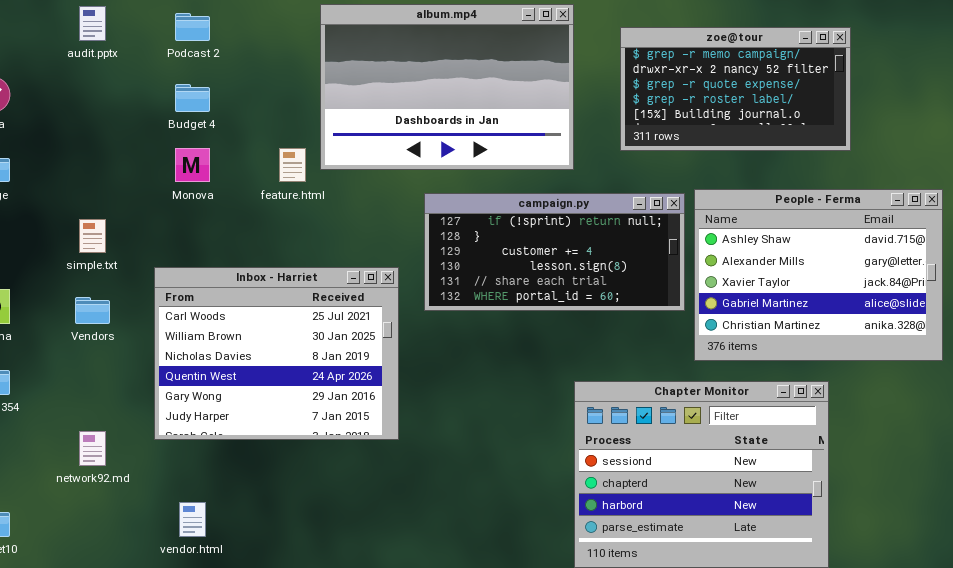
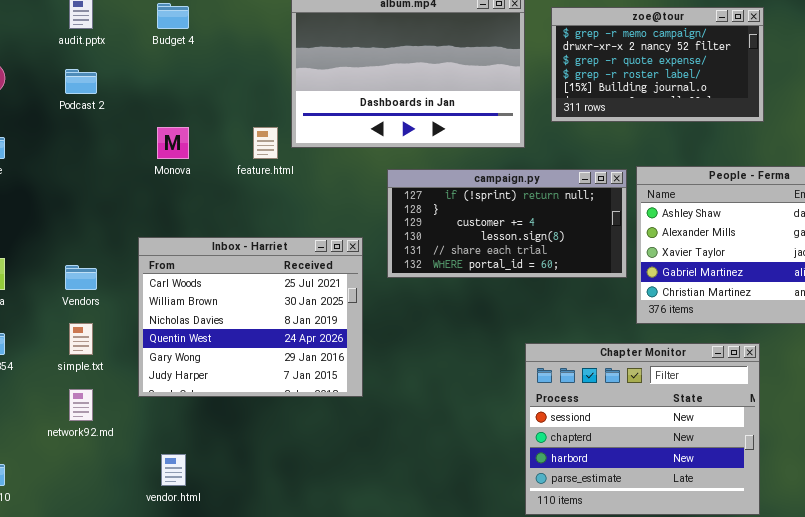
Podcast 2: [175,13,210,41] -> [65,69,97,94], moved
zoe@tour: [620,27,851,151] -> [551,7,764,122], moved
Budget 4: [175,84,210,112] -> [157,3,189,29], moved
simple.txt: [79,219,106,253] -> [69,323,93,355], moved

